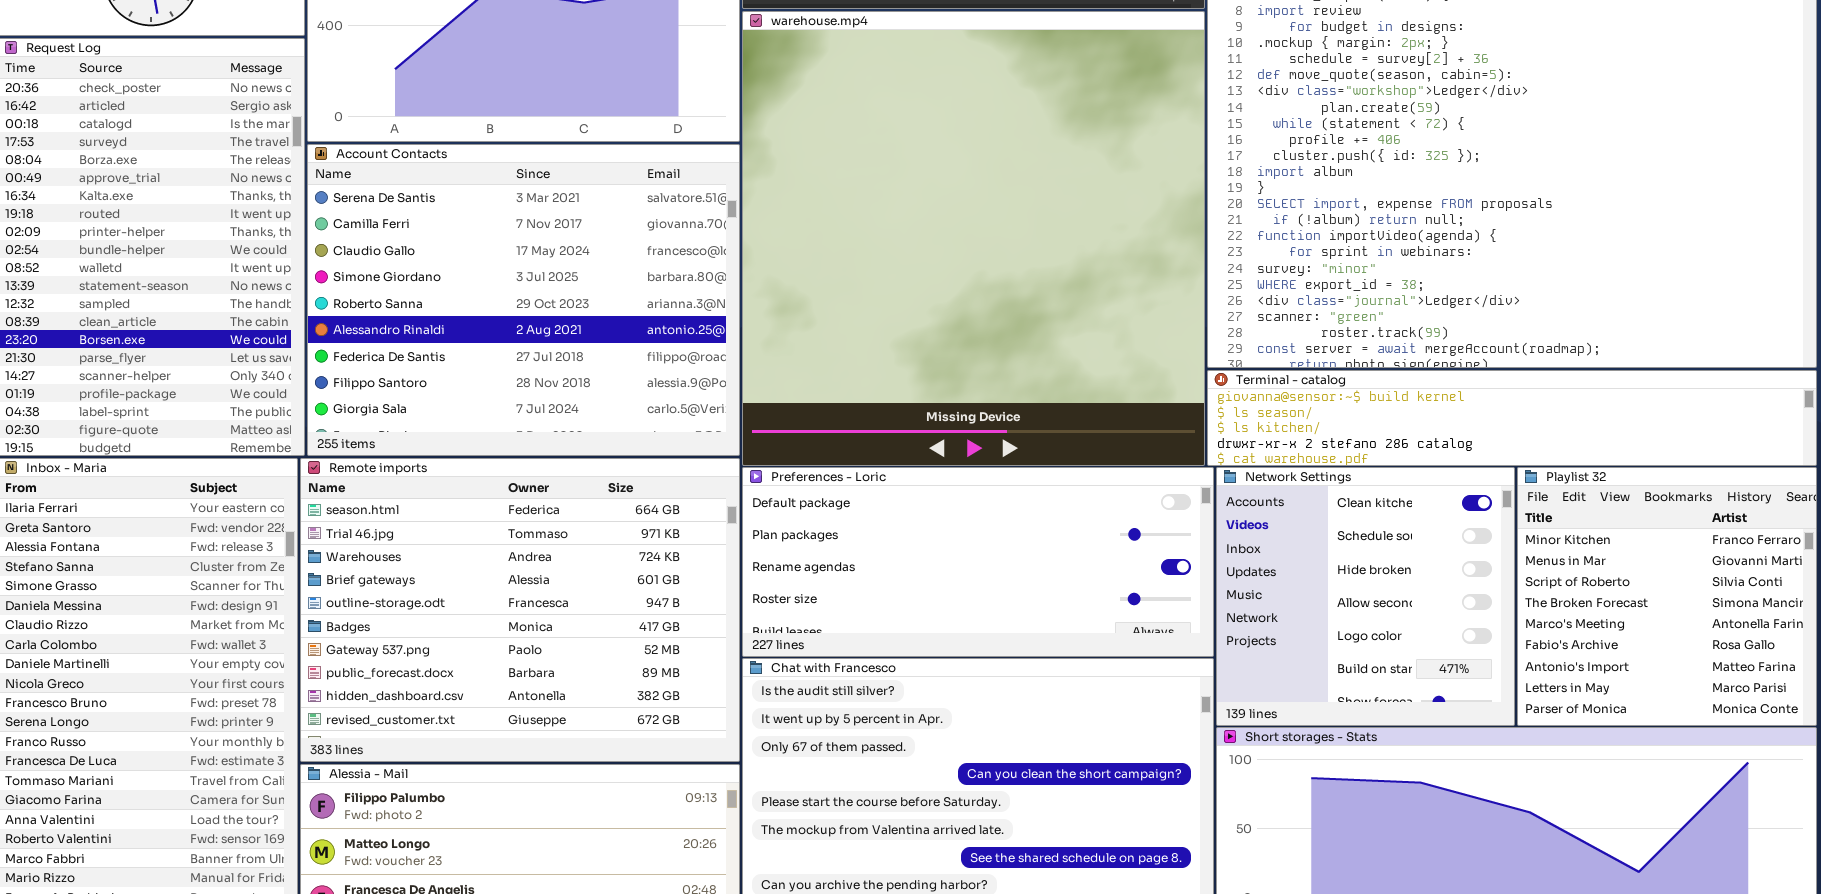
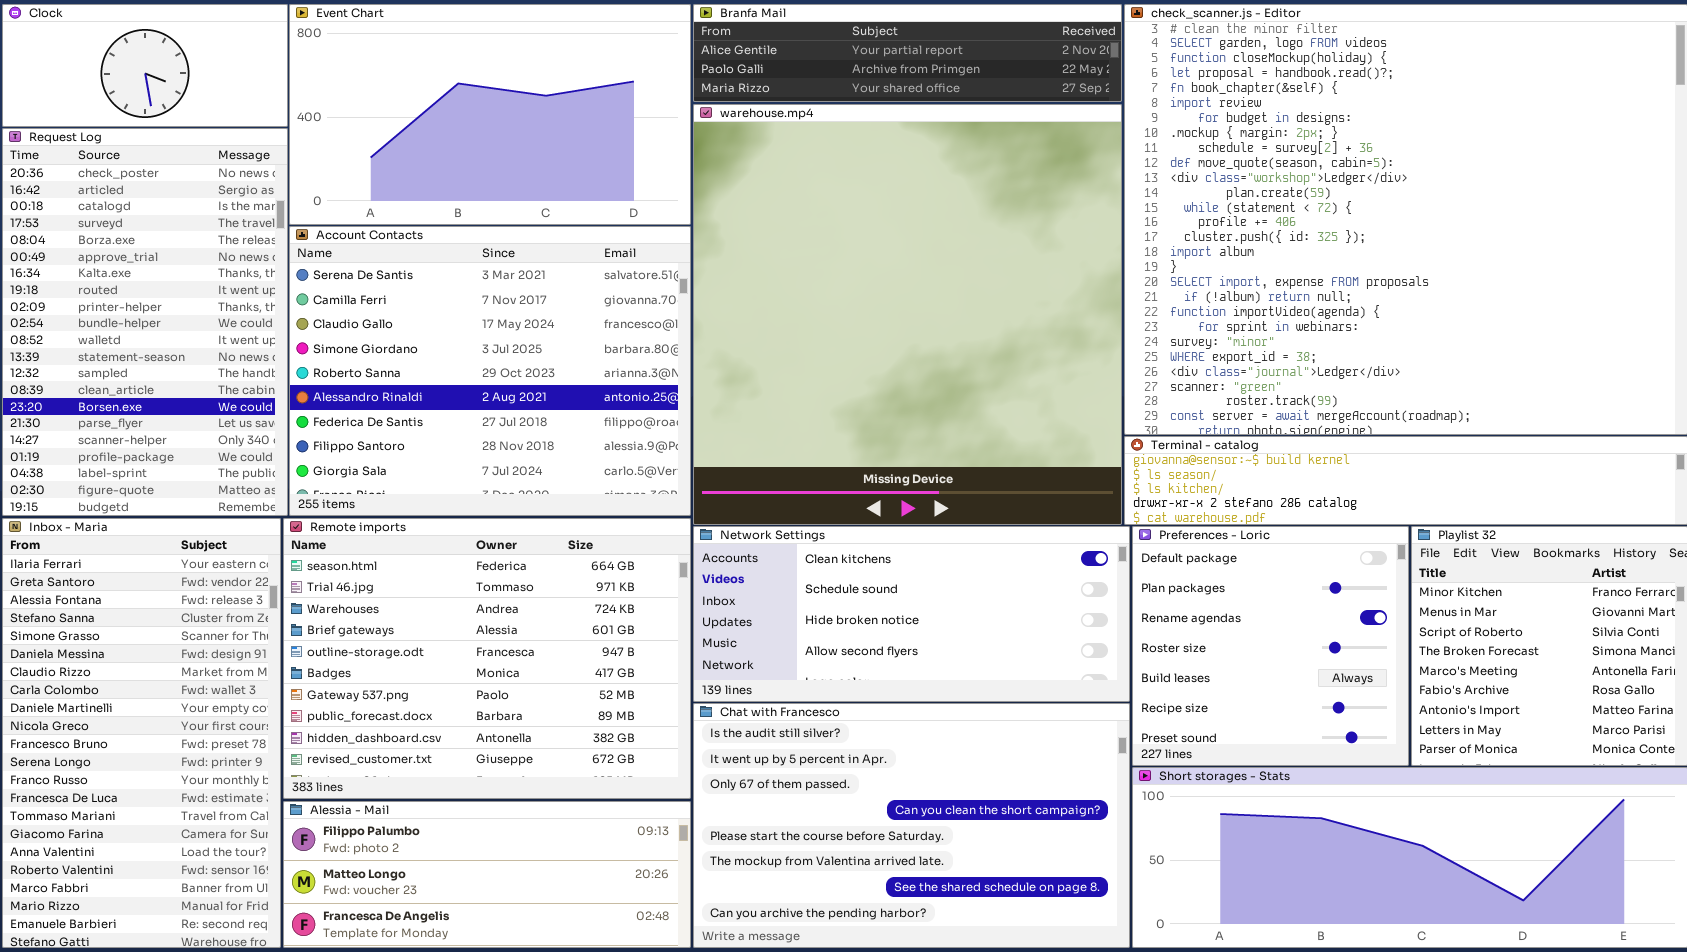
Preferences - Loric: [742,467,1214,657] -> [1132,526,1409,766], moved, resized
Network Settings: [1216,467,1515,726] -> [693,526,1130,702], moved, resized

